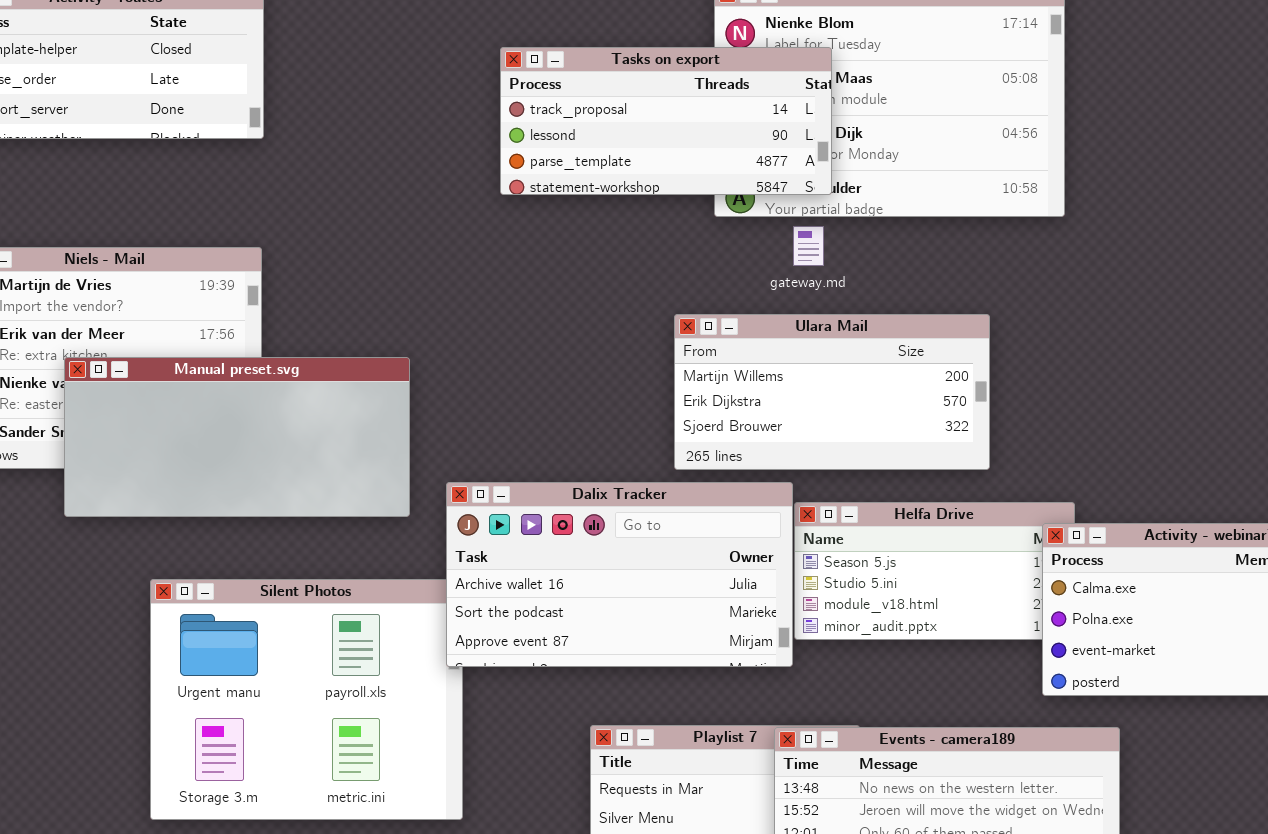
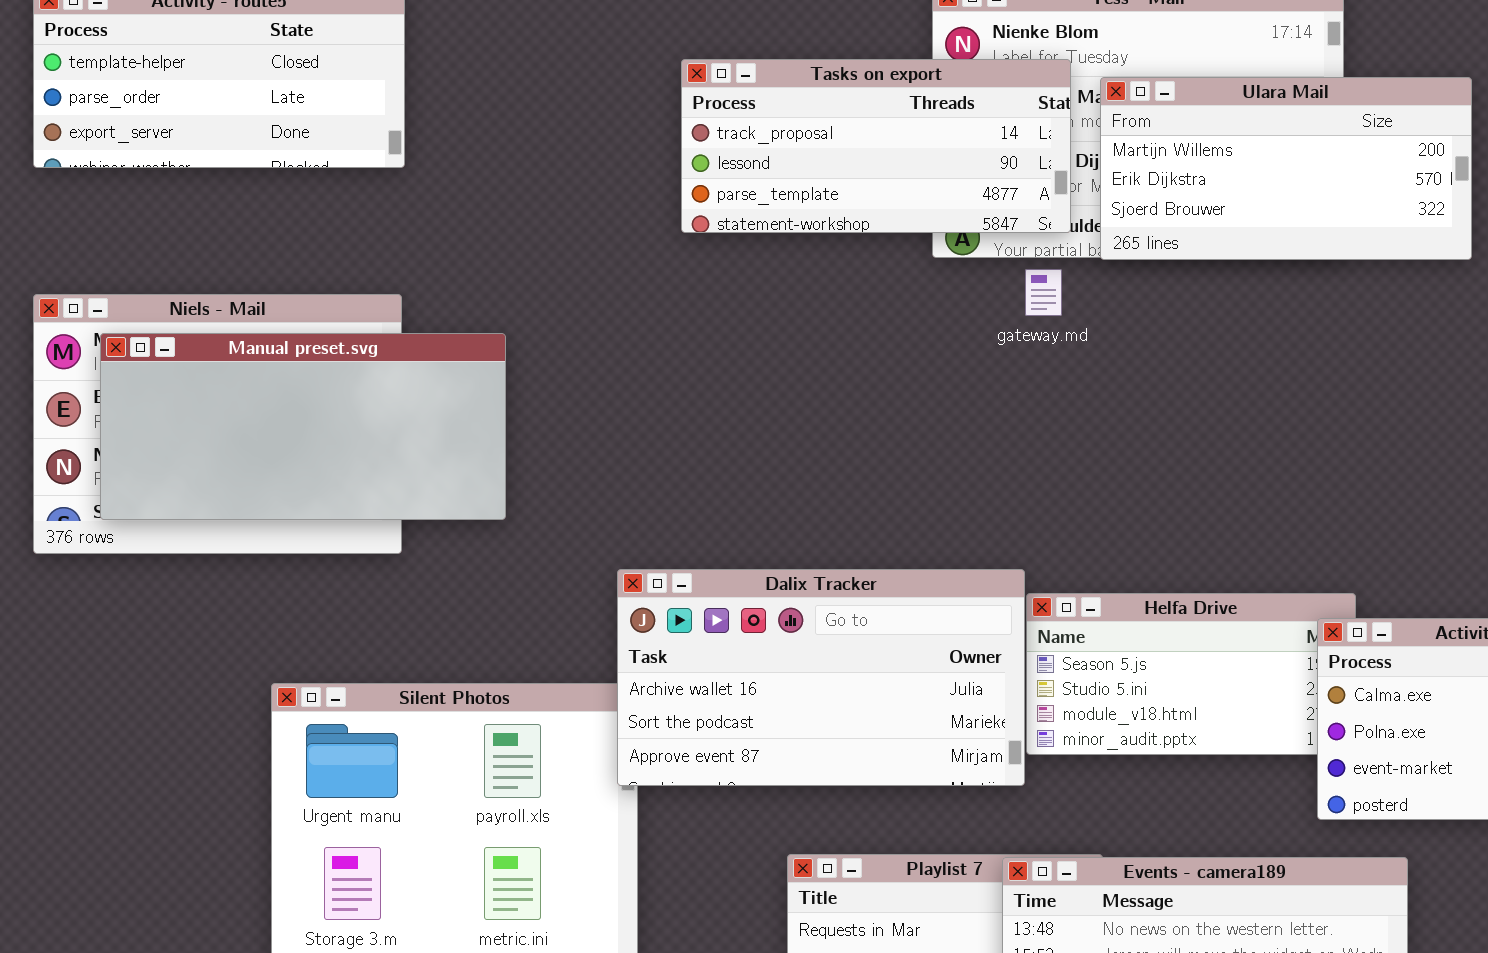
Ulara Mail: [674,314,990,470] -> [1100,77,1472,260], moved
Manual preset.svg: [64,357,410,517] -> [100,333,506,520], moved

